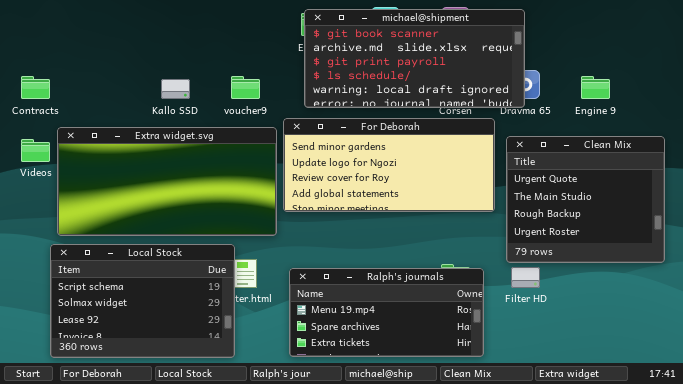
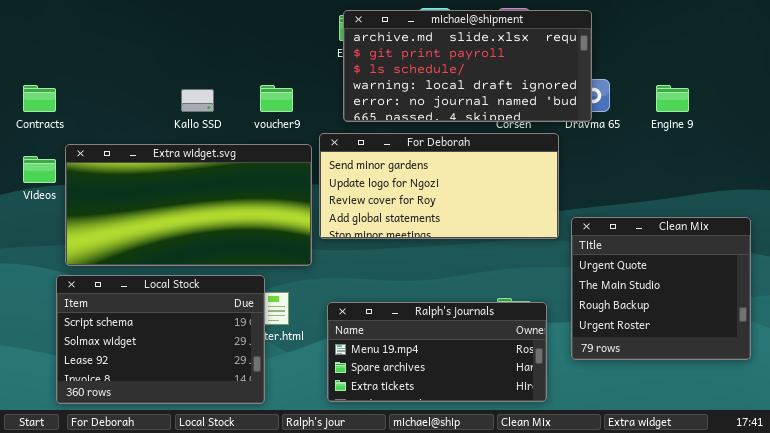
michael@shipment: [304,9,525,108] -> [343,10,592,122], scrolled down 1 row
Clean Mix: [506,136,665,263] -> [571,217,751,360], moved

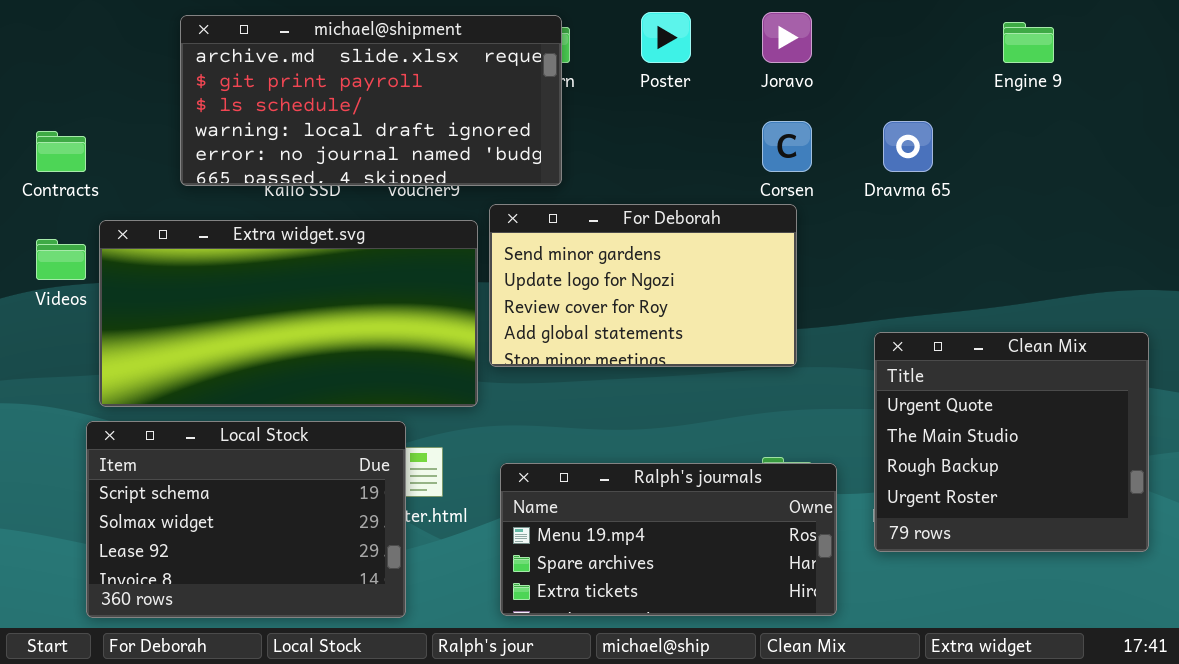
michael@shipment: [343,10,592,122] -> [180,15,562,186], moved
Engine 9: [656,85,689,112] -> [1003,22,1054,63], moved
For Deborah: [319,133,559,239] -> [489,204,797,367], resized

